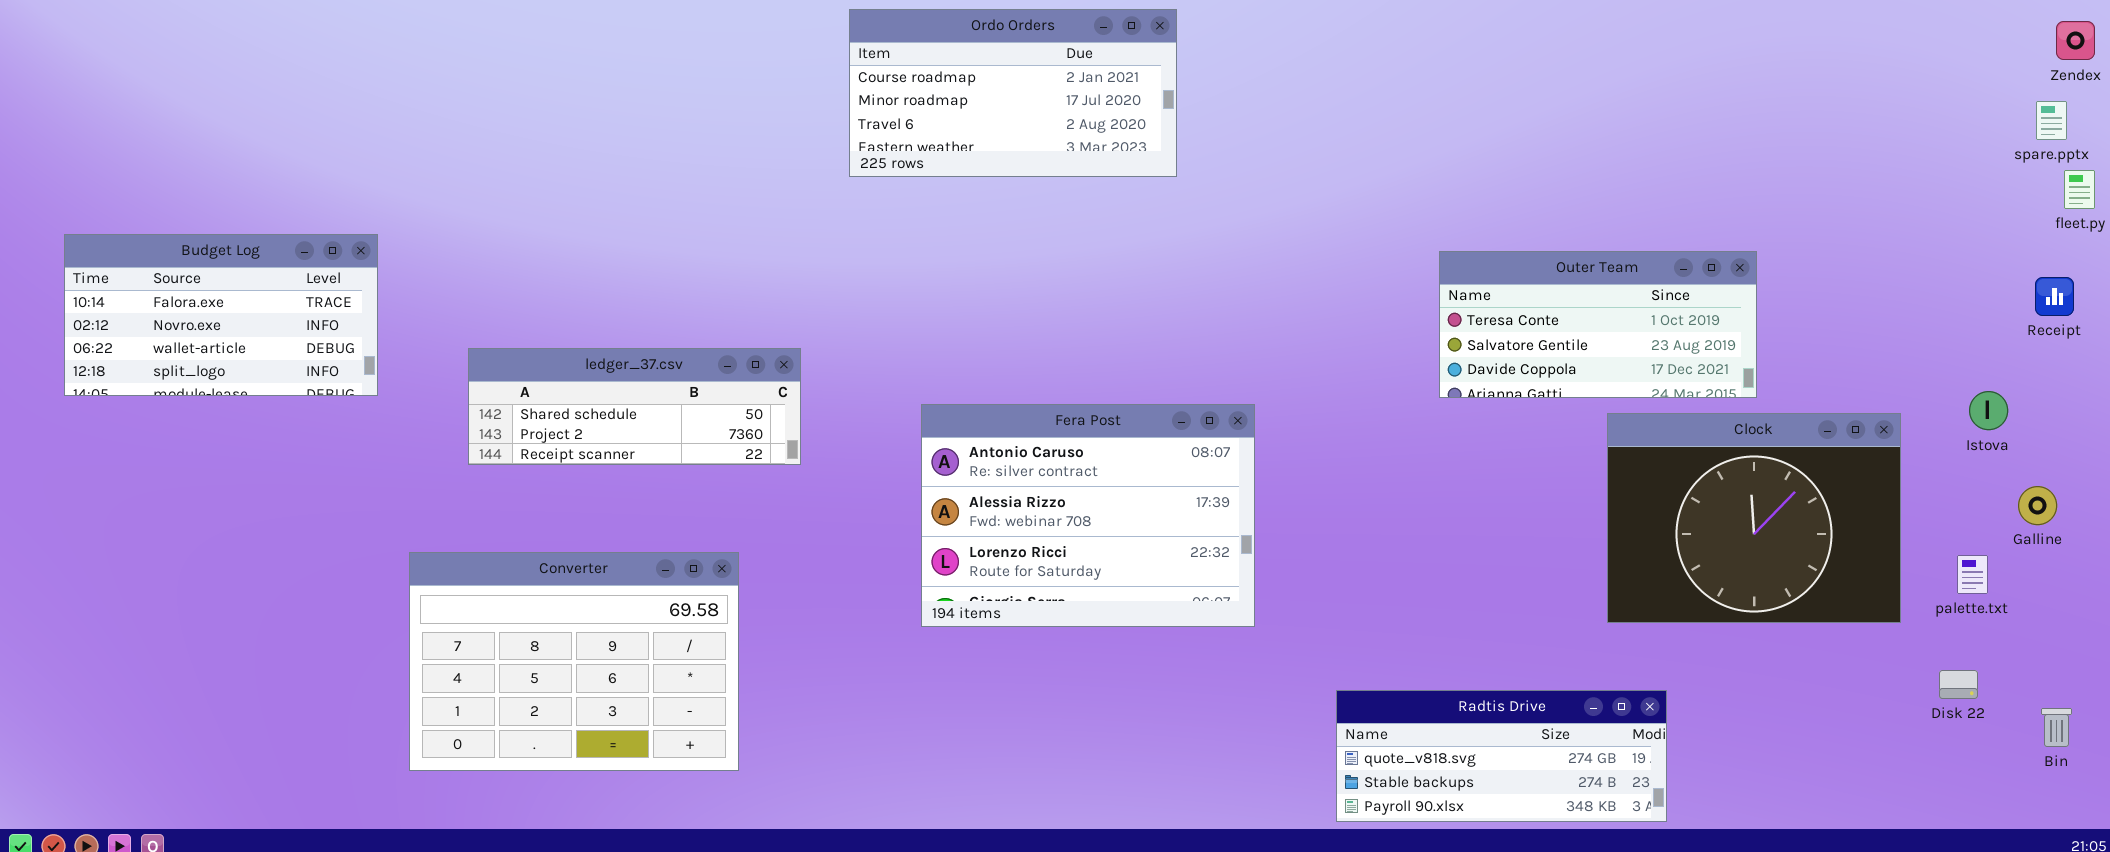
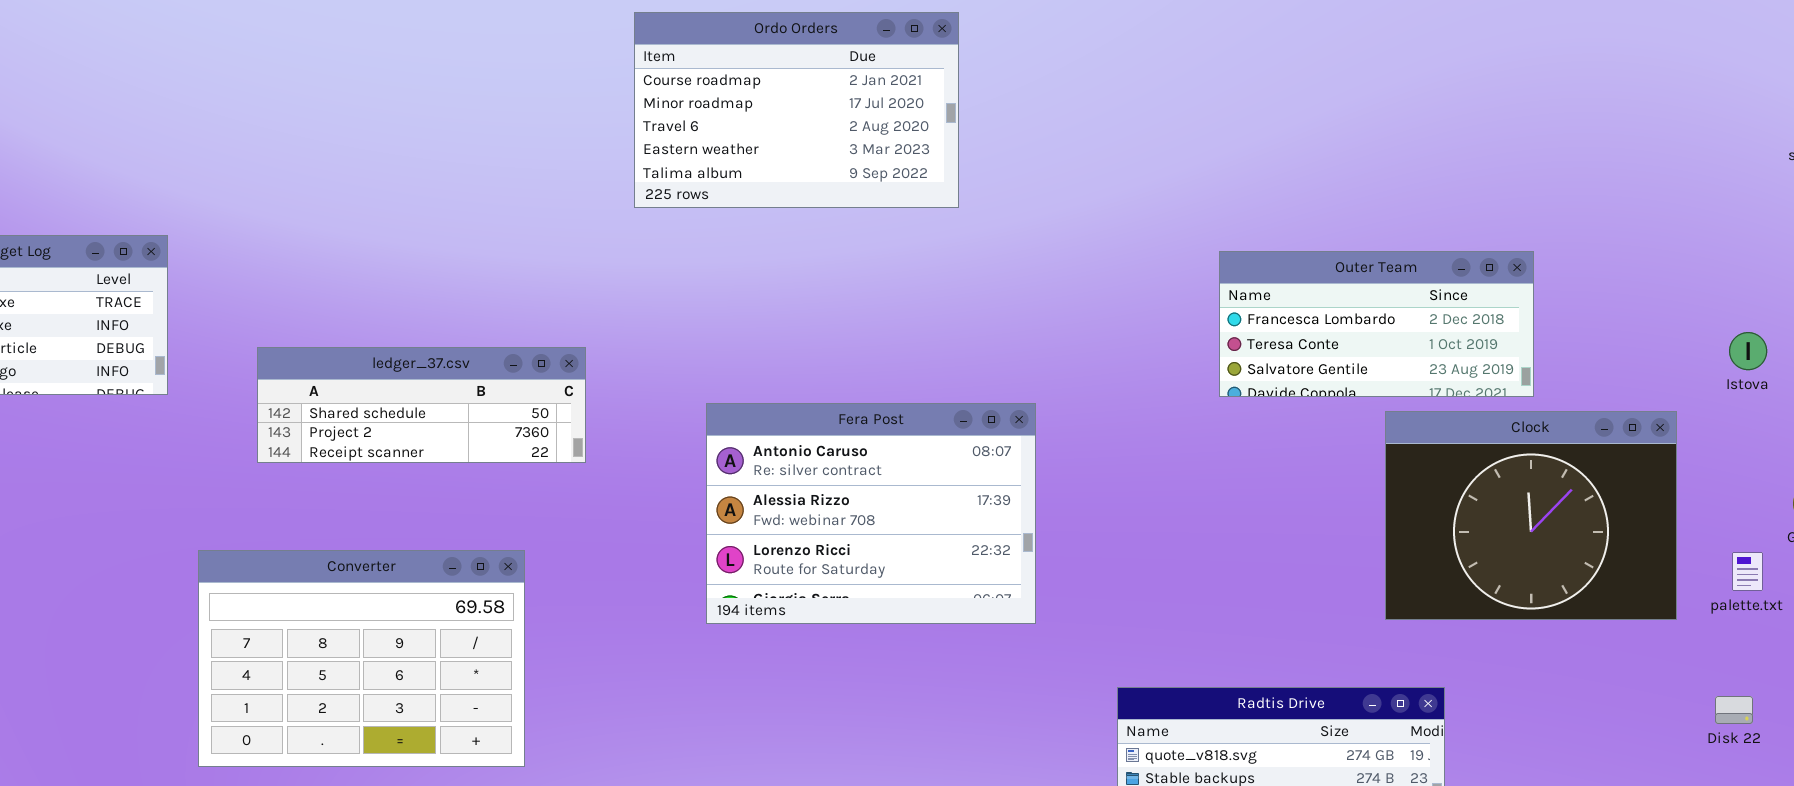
Ordo Orders: [849,9,1177,177] -> [634,12,959,208], resized
Outer Team: [1439,251,1757,398] -> [1219,251,1534,397], scrolled up 1 row
Istova: [1969,391,2008,430] -> [1729,332,1767,370], moved
Disk 22: [1939,670,1978,699] -> [1715,696,1753,724], moved

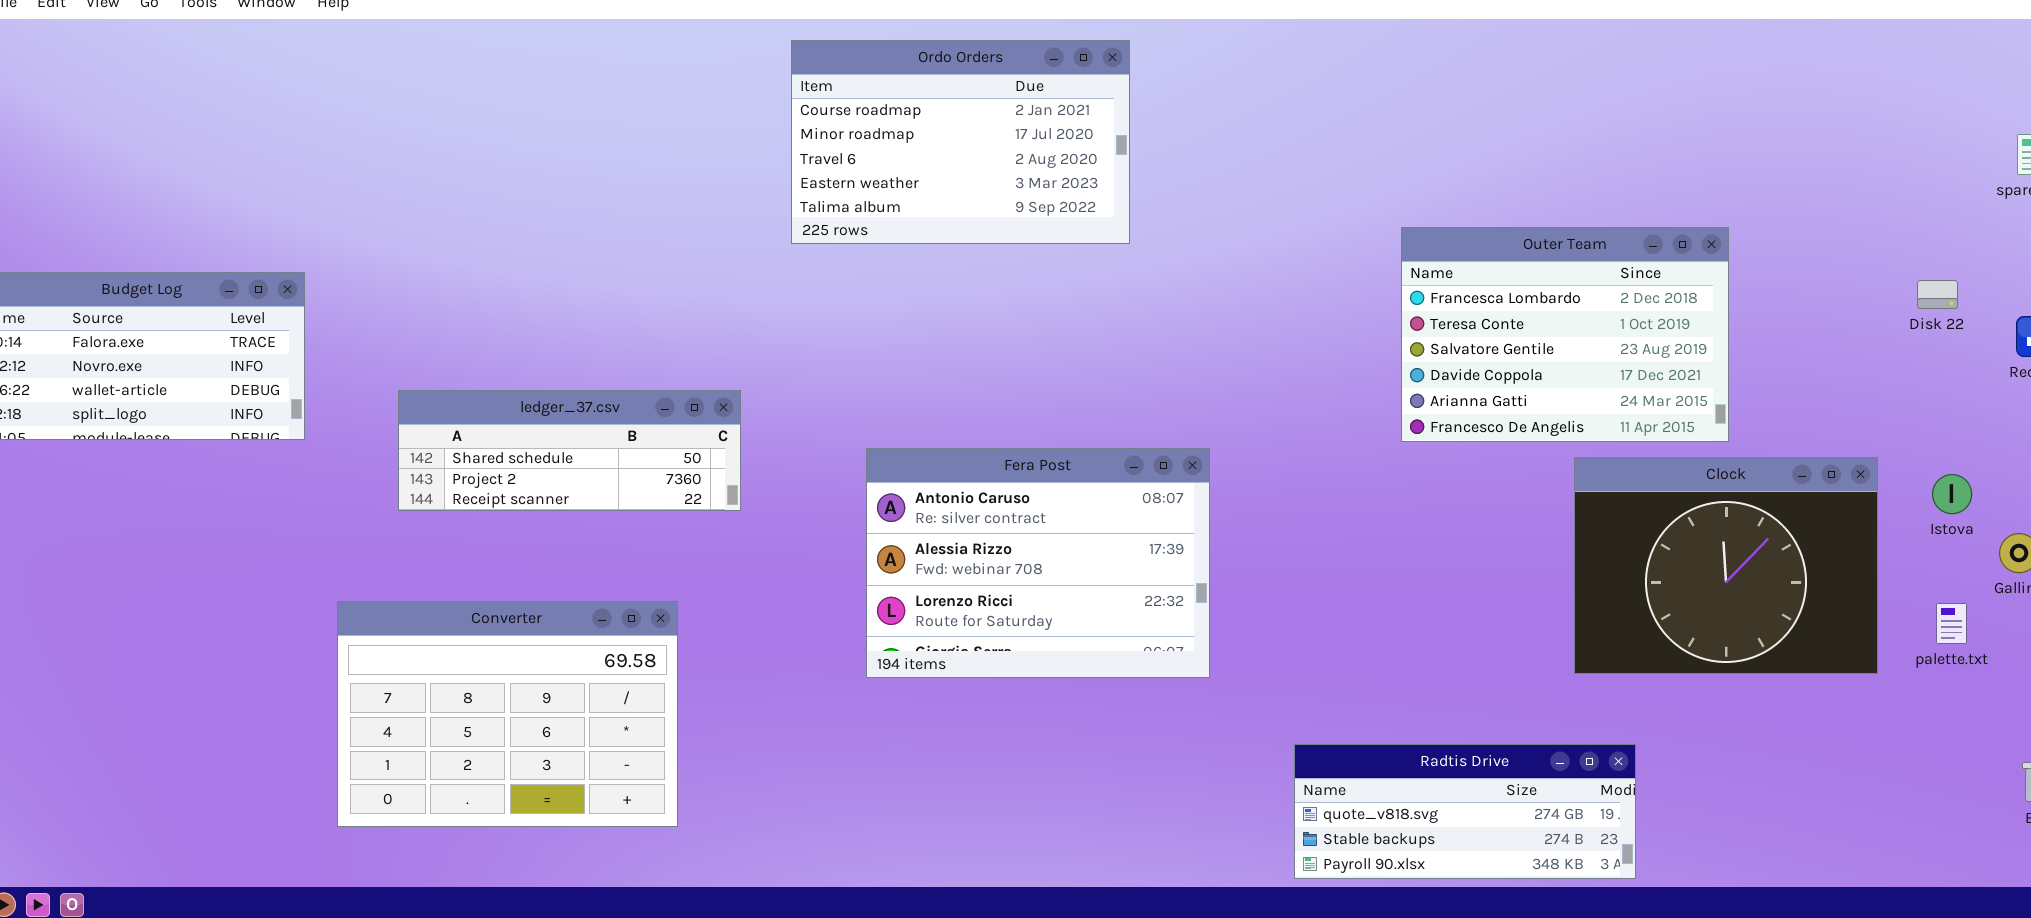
Outer Team: [1219,251,1534,397] -> [1401,227,1729,442], resized
Istova: [1729,332,1767,370] -> [1932,474,1972,514], moved
Disk 22: [1715,696,1753,724] -> [1917,280,1958,309], moved

